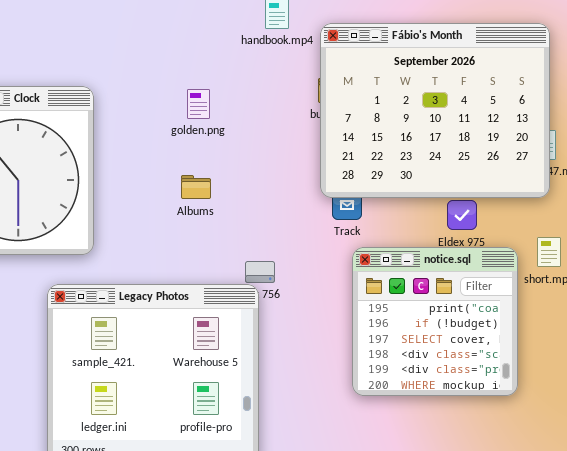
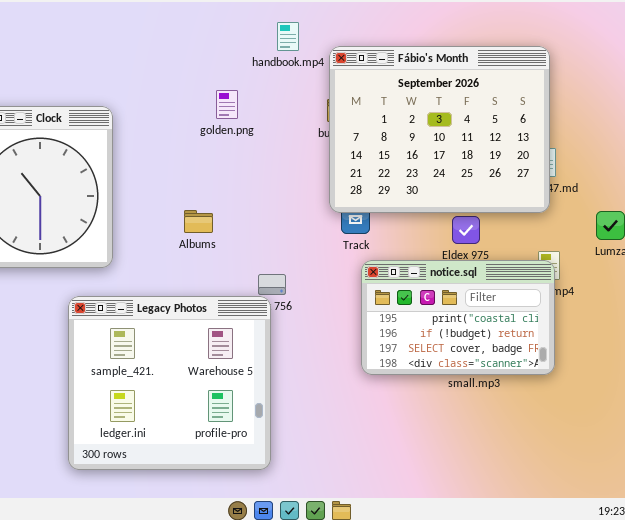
golden.png: [187,89,210,119] -> [216,90,238,119], moved
Albums: [181,175,211,199] -> [184,210,213,233], moved
notice.sql: [352,247,518,396] -> [361,260,555,375], resized

